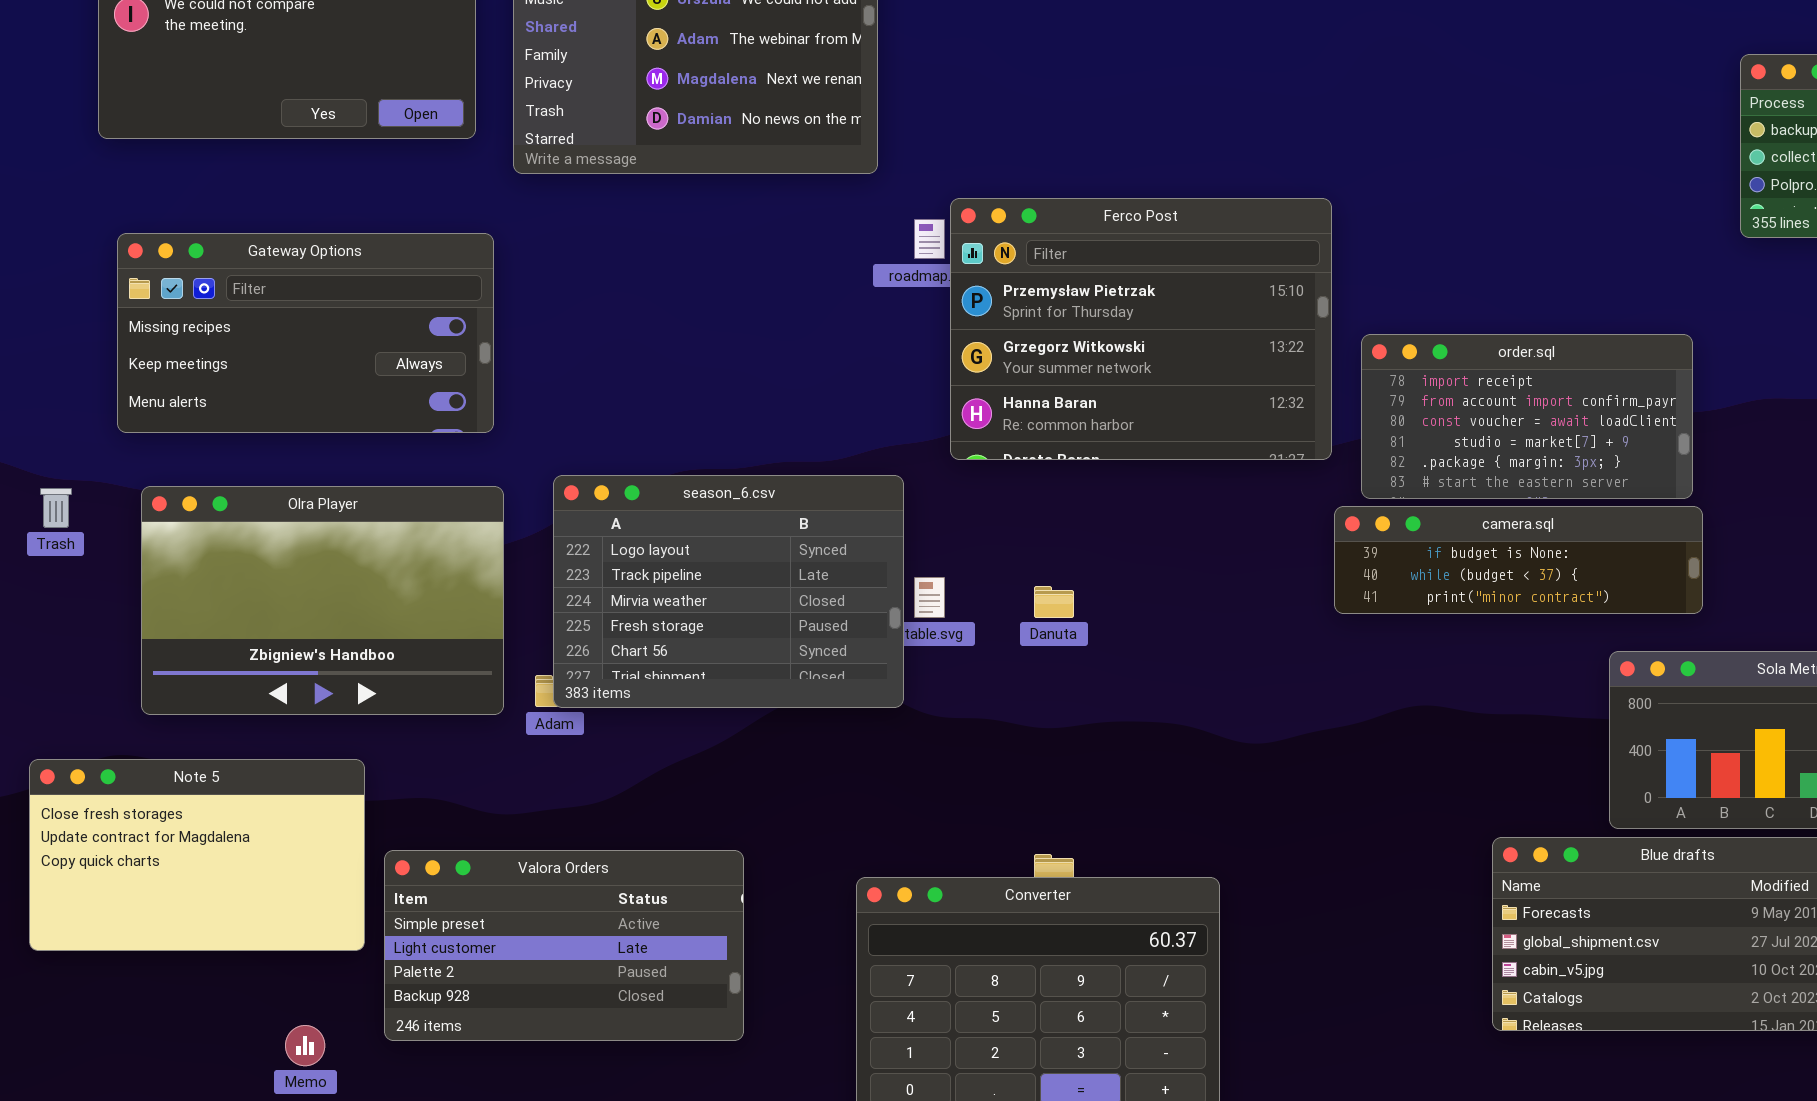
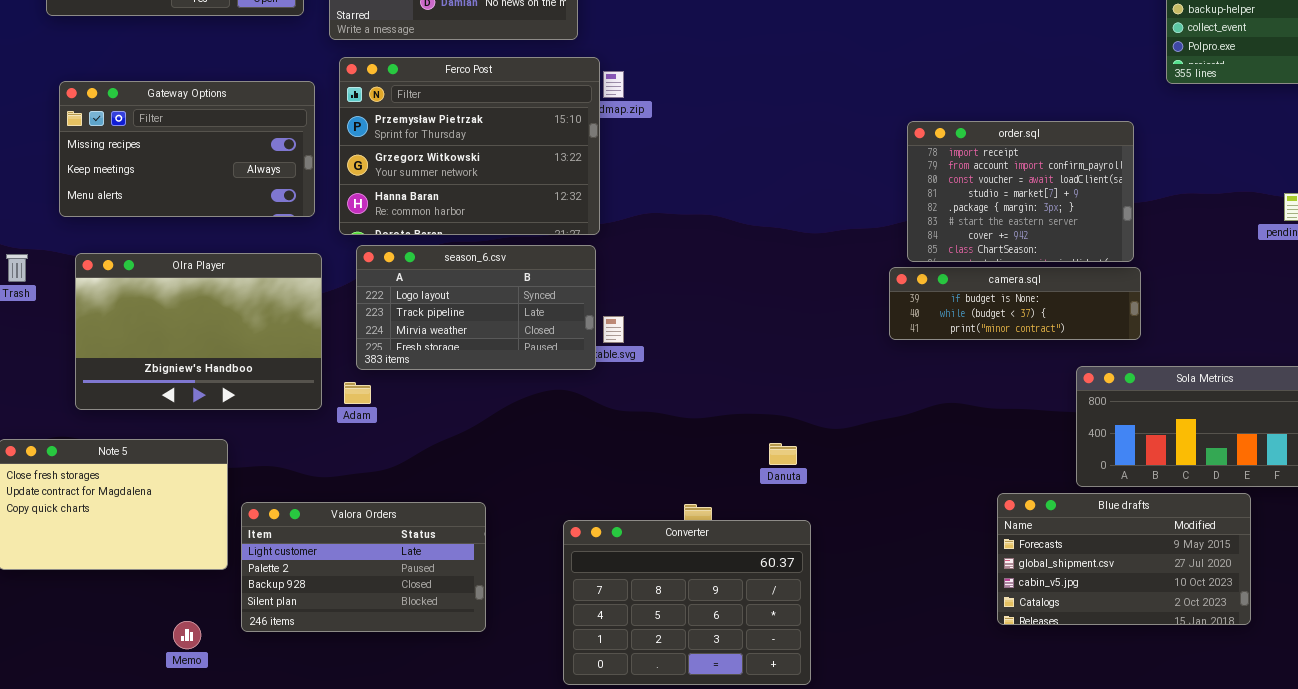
Ferco Post: [950,198,1332,460] -> [339,57,600,235], moved
order.sql: [1361,334,1693,499] -> [907,121,1134,262], resized
season_6.csv: [553,475,904,708] -> [356,245,596,370], resized
Danuta: [1034,586,1074,618] -> [769,443,797,465], moved
Valora Orders: [384,850,744,1041] -> [241,502,486,632], scrolled down 1 row

